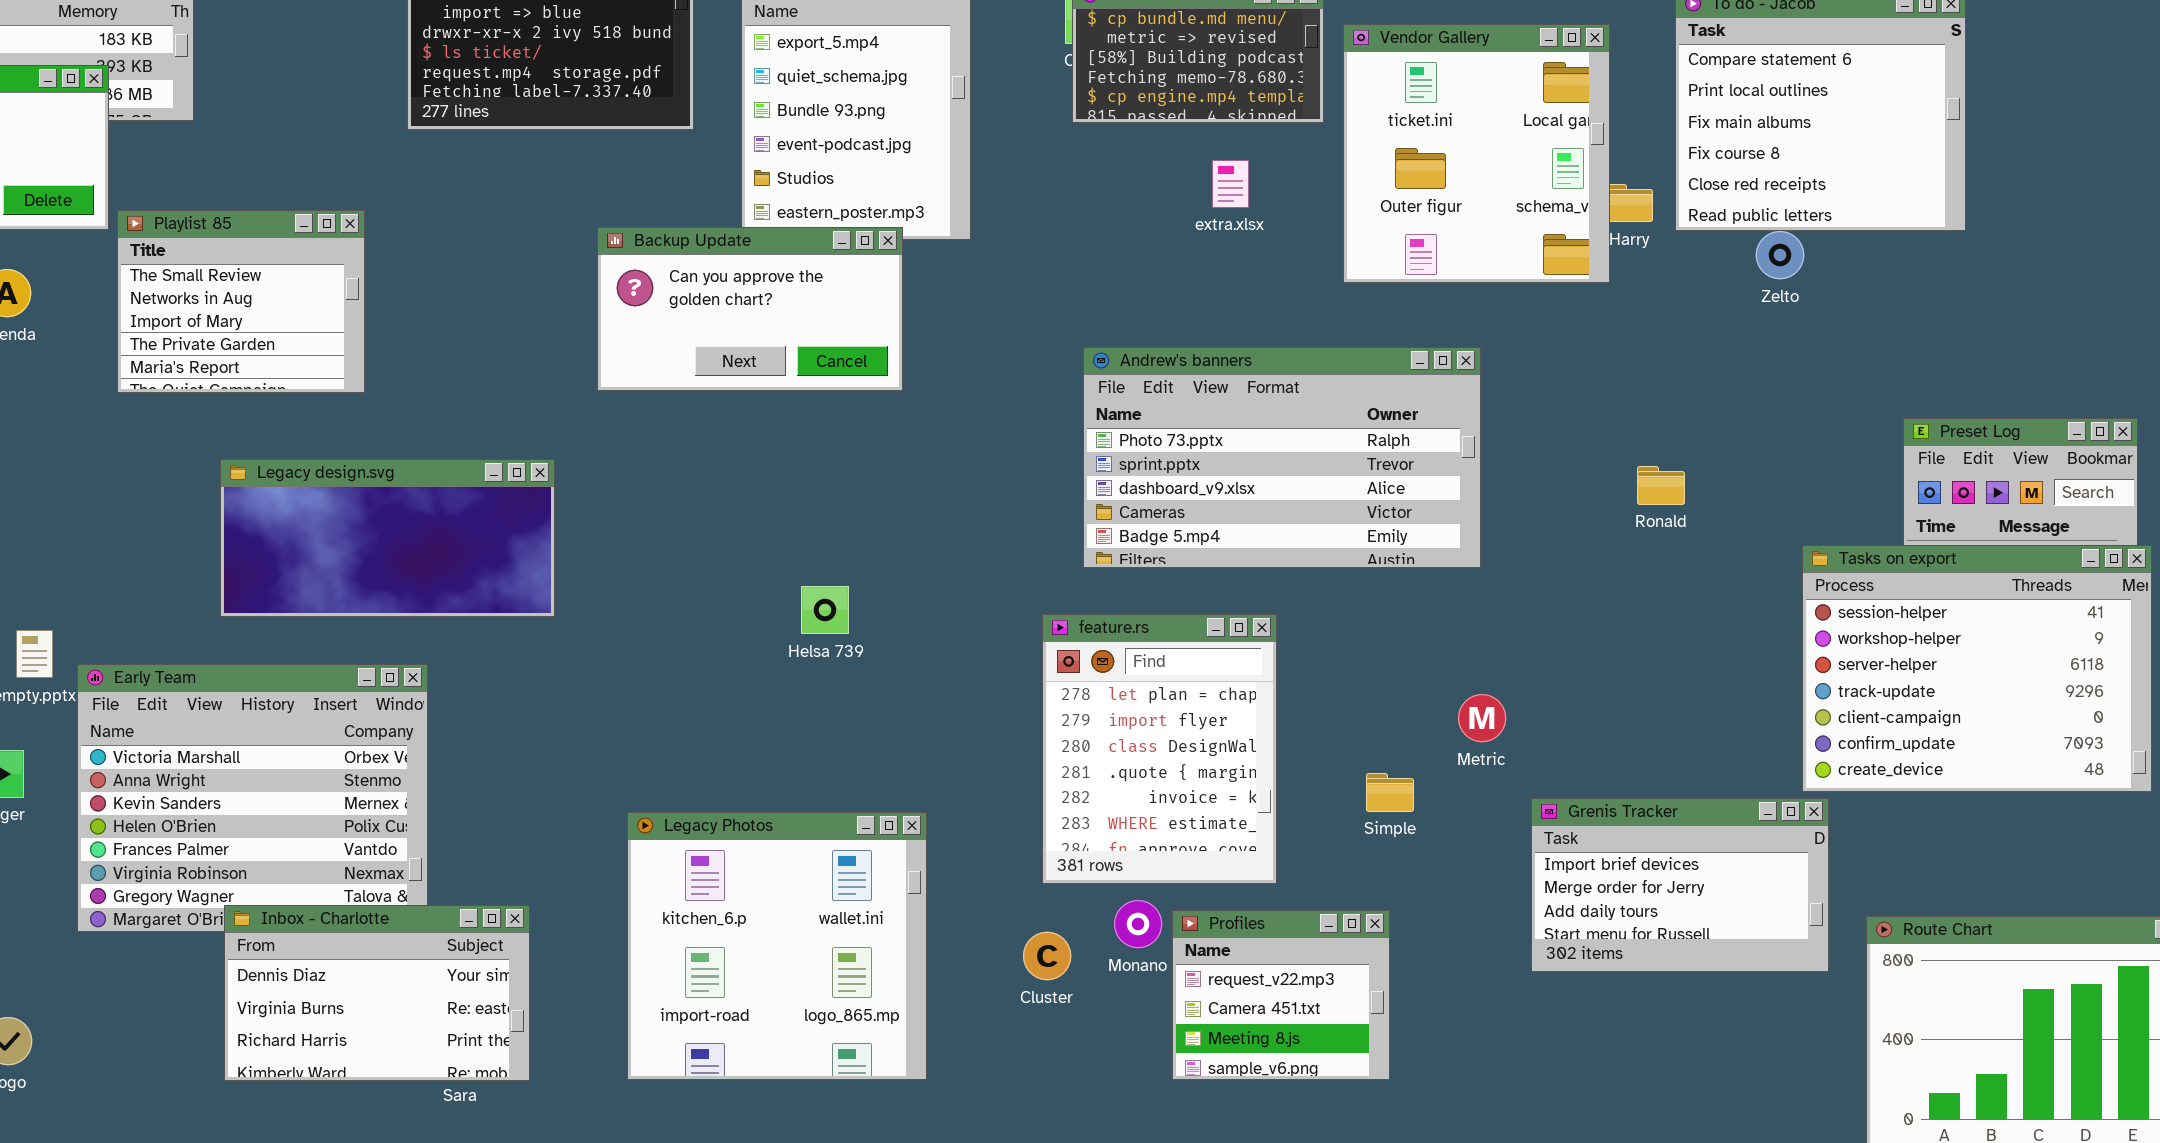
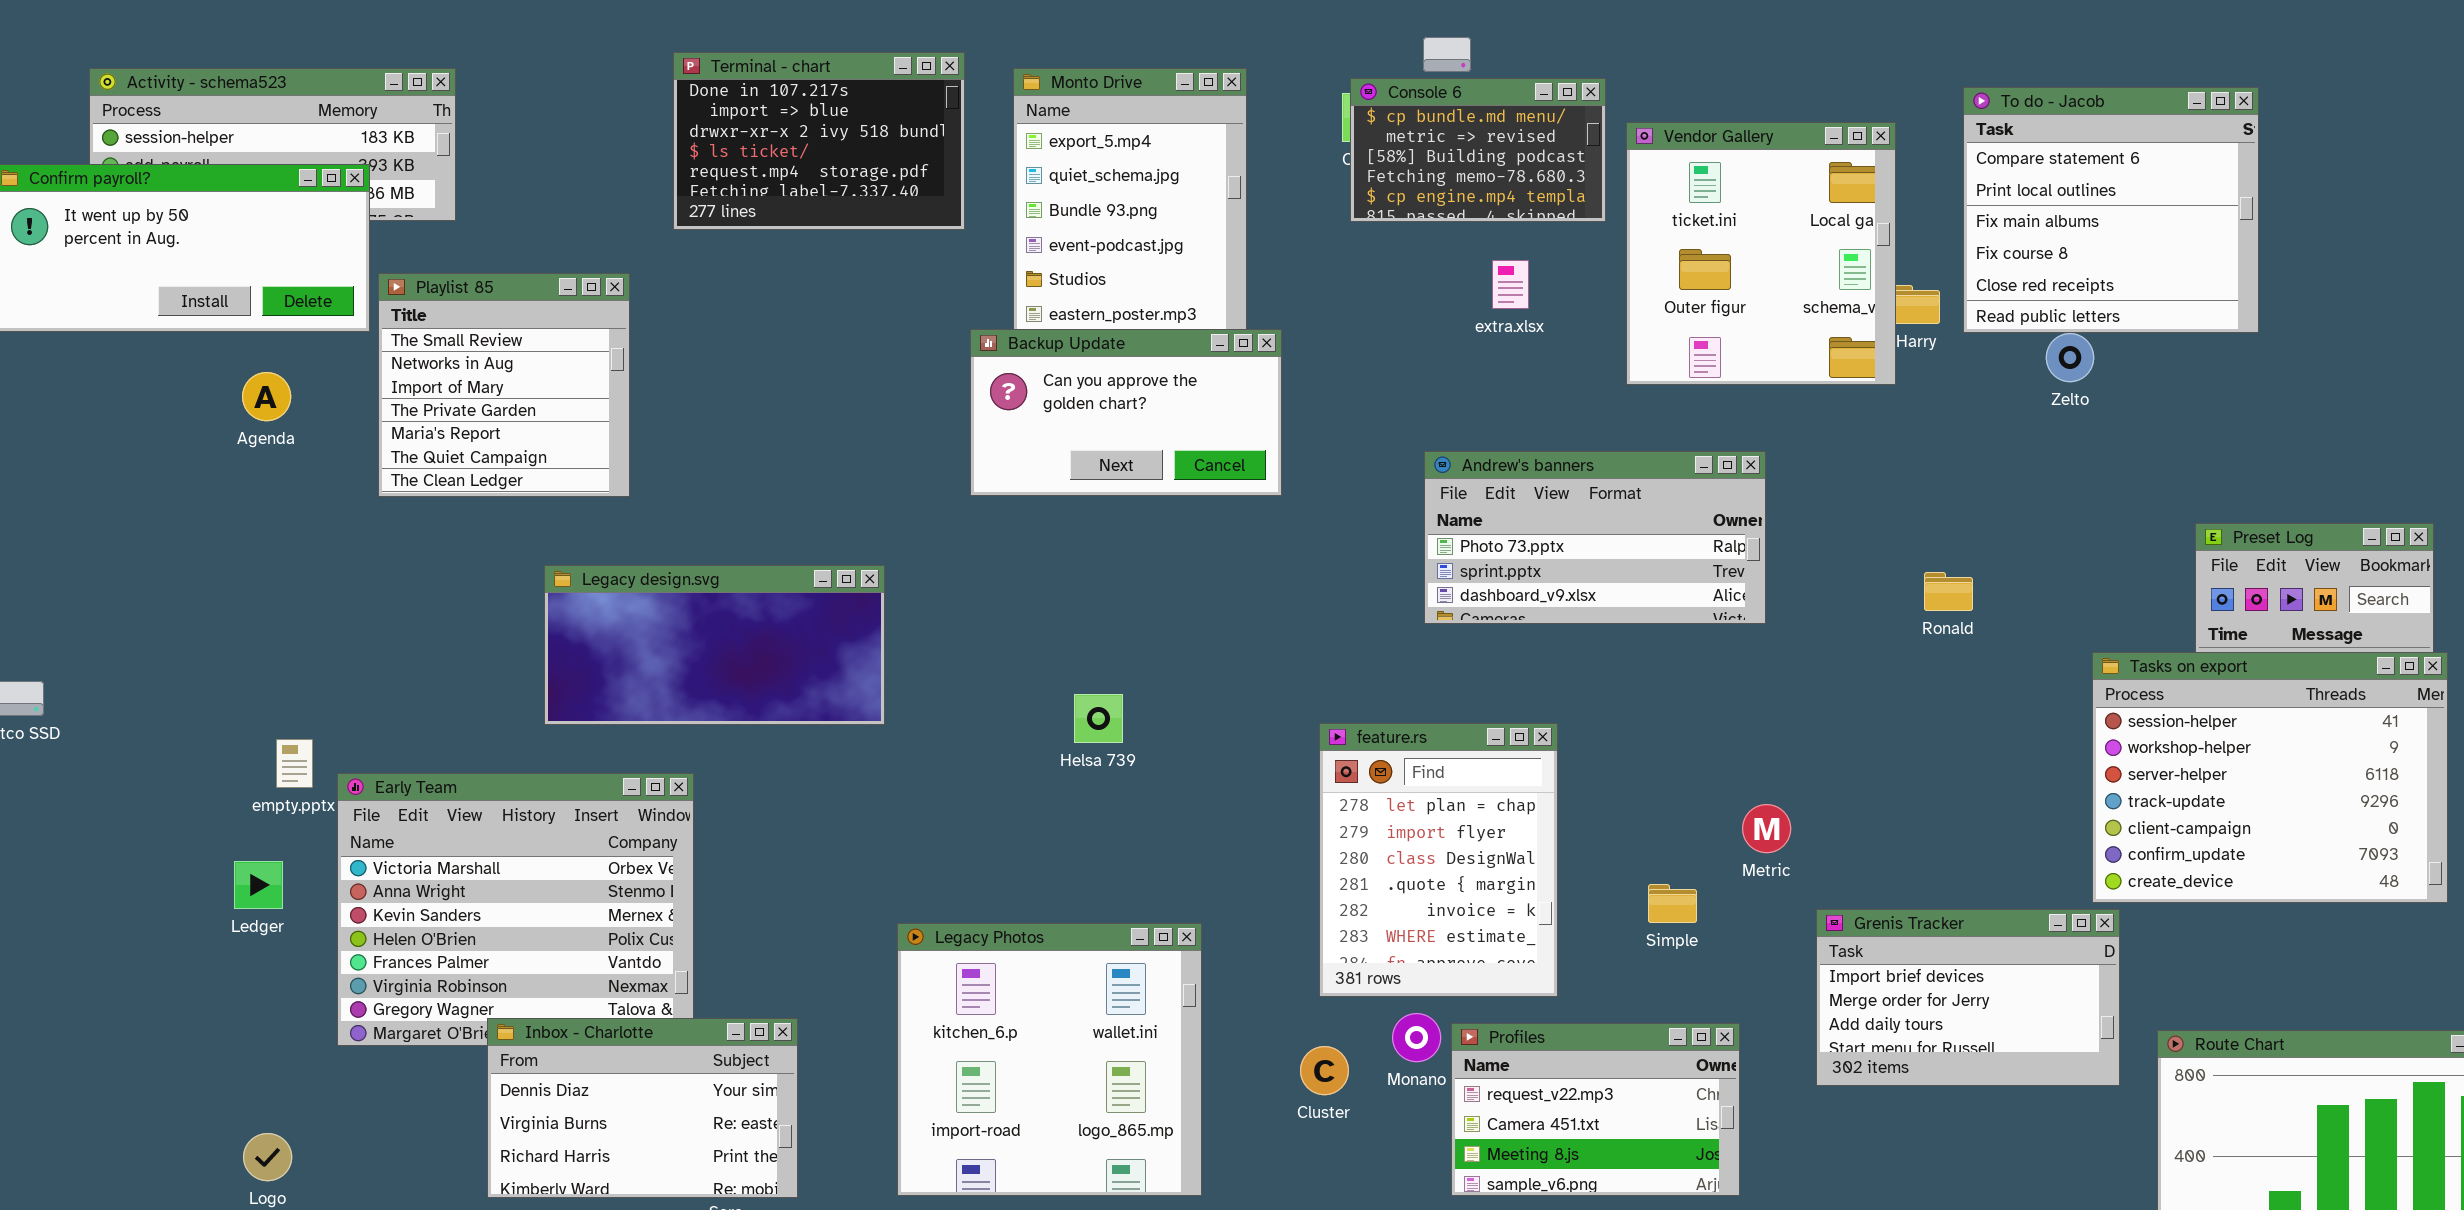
Playlist 85: [117,210,365,393] -> [378,273,630,497], resized
Backup Update: [597,227,903,391] -> [970,329,1282,496], moved
Andrew's banners: [1083,347,1481,568] -> [1424,451,1766,624], resized
Legacy design.svg: [220,459,555,617] -> [544,565,885,725], moved
Profiles: [1172,910,1390,1080] -> [1451,1023,1740,1196], resized

